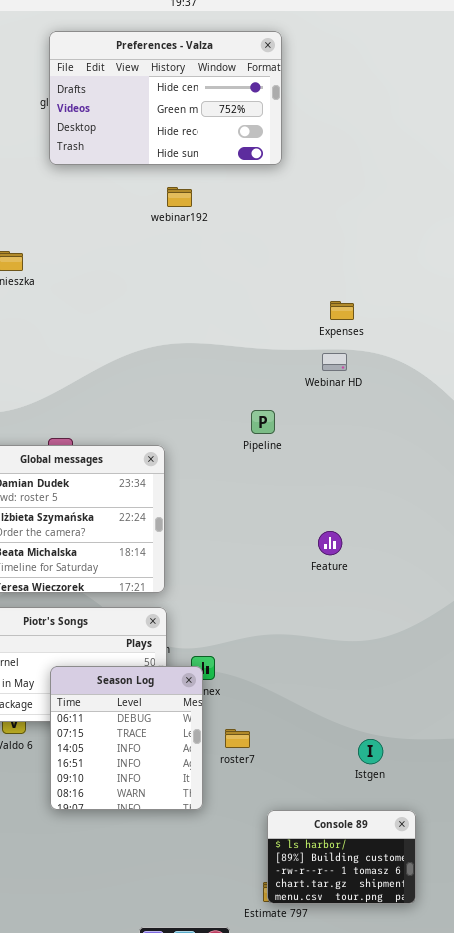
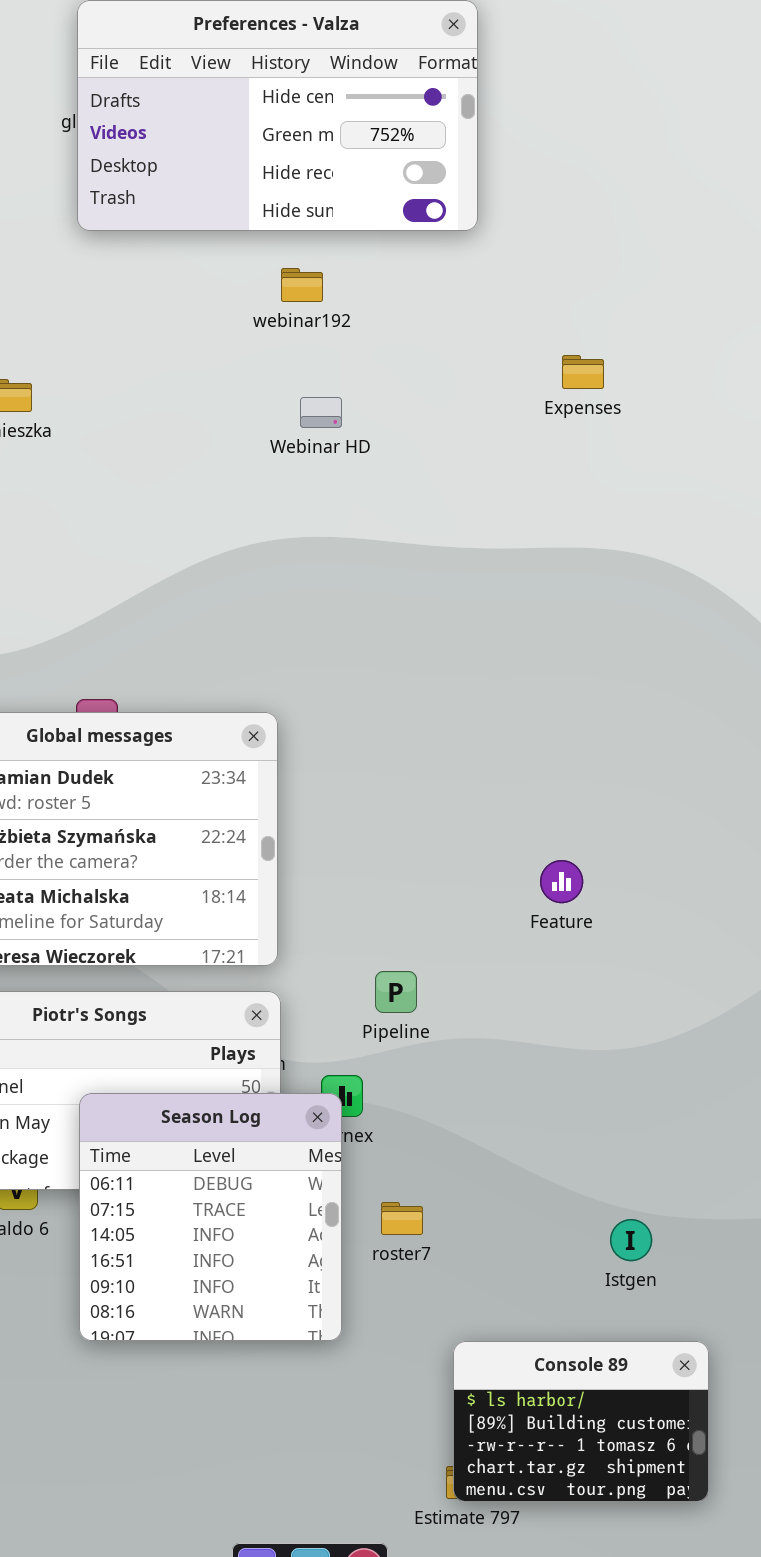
Expenses: [330,301,354,320] -> [562,355,604,389], moved
Webinar HD: [322,353,347,371] -> [300,397,342,428], moved
Pipeline: [251,410,275,434] -> [375,971,417,1013], moved

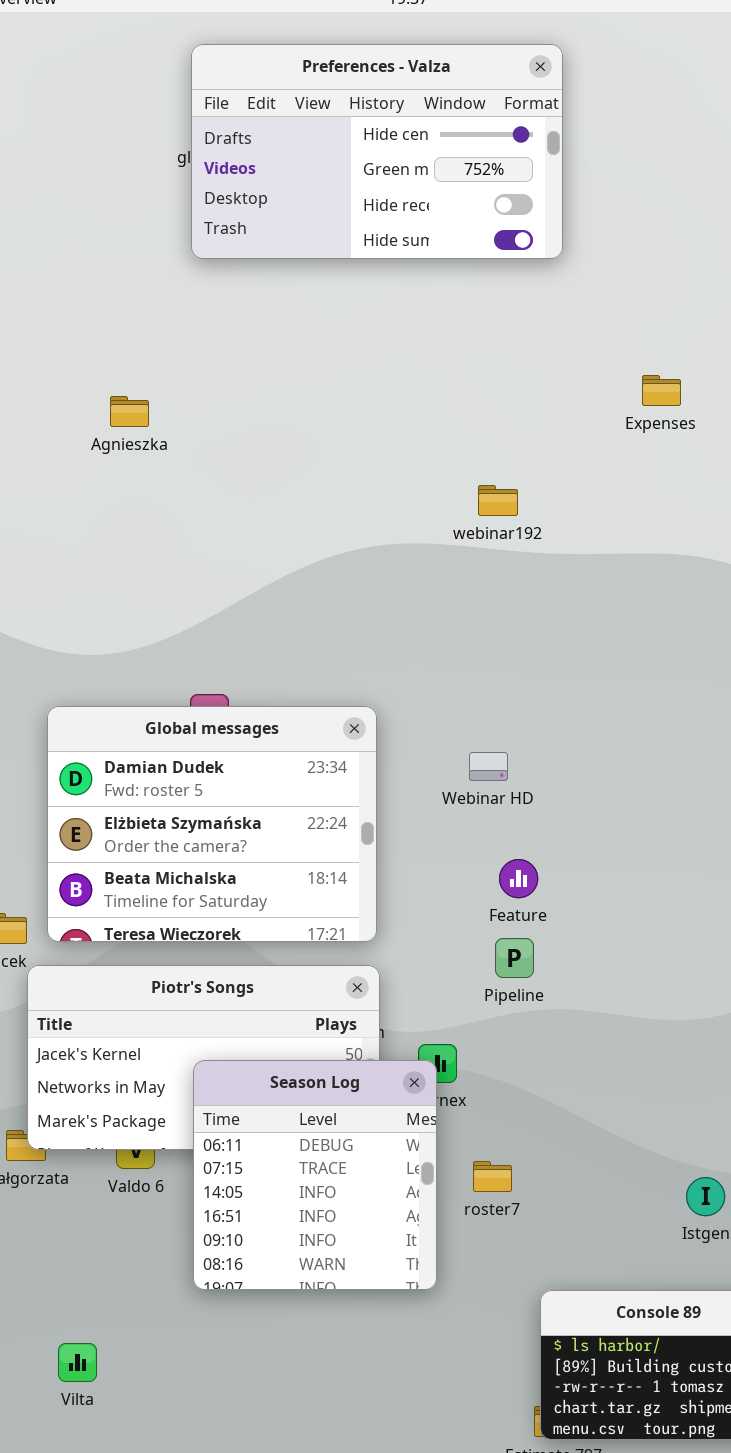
webinar192: [281,268,323,302] -> [478,485,518,516], moved
Webinar HD: [300,397,342,428] -> [469,752,508,781], moved
Feature: [540,860,583,903] -> [499,859,538,898], moved
Pipeline: [375,971,417,1013] -> [495,938,534,978], moved

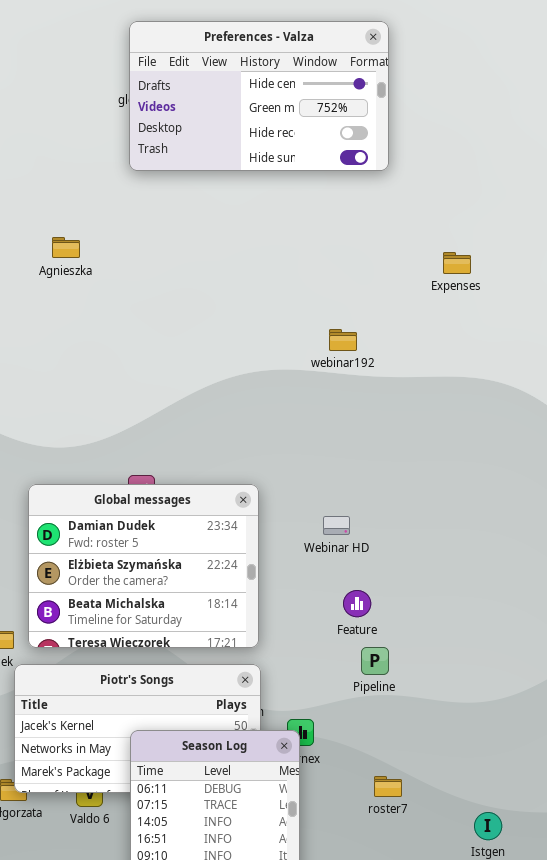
Agnieszka: [110,396,149,427] -> [52,237,80,258], moved
Pipeline: [495,938,534,978] -> [361,647,389,675], moved
roster7: [473,1161,512,1192] -> [374,776,402,797], moved

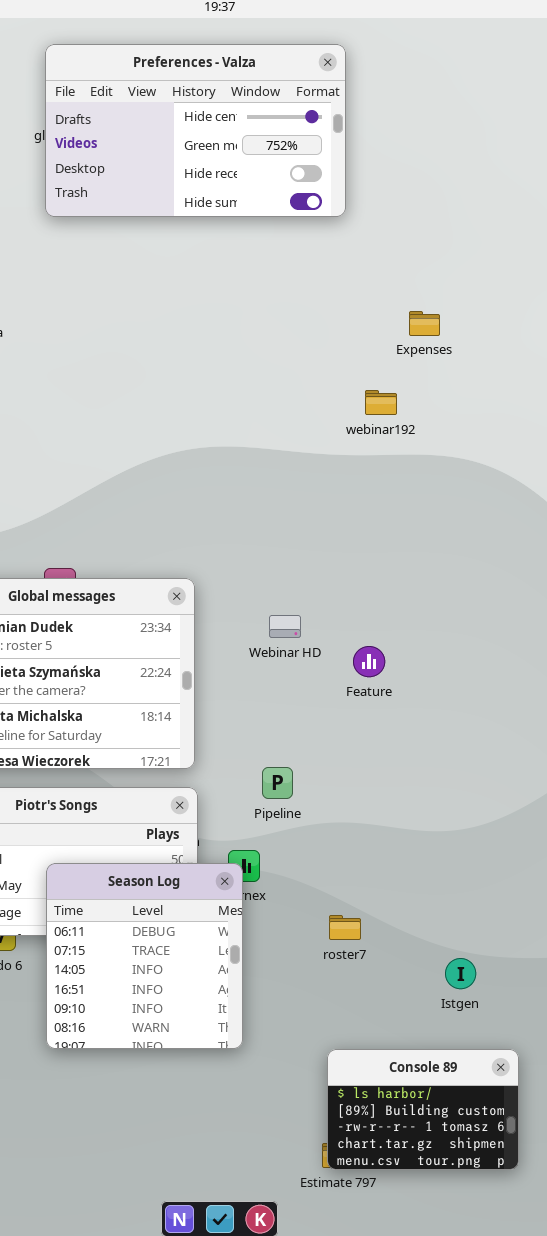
webinar192: [329,329,357,351] -> [365,390,397,415], moved
Feature: [343,590,371,617] -> [353,646,385,677], moved
Pipeline: [361,647,389,675] -> [262,767,293,799], moved

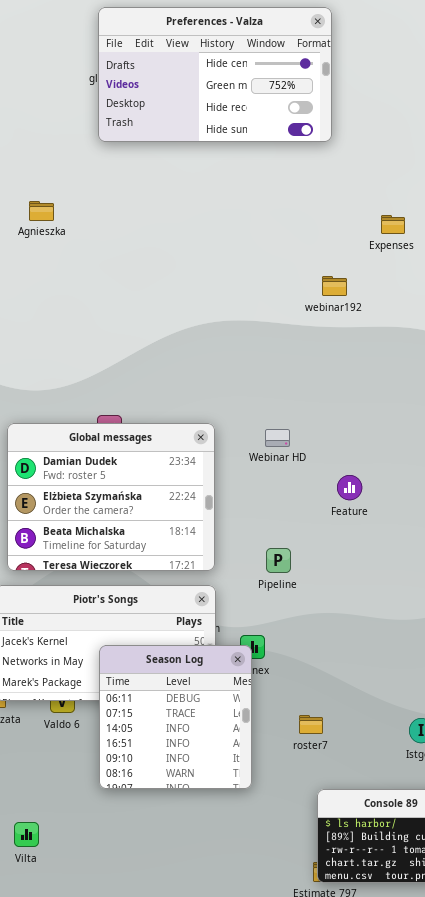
webinar192: [365,390,397,415] -> [322,276,347,296], moved
Webinar HD: [269,615,301,638] -> [265,429,290,447], moved
Pipeline: [262,767,293,799] -> [266,548,291,573], moved
roster7: [329,915,361,940] -> [299,715,323,734], moved

